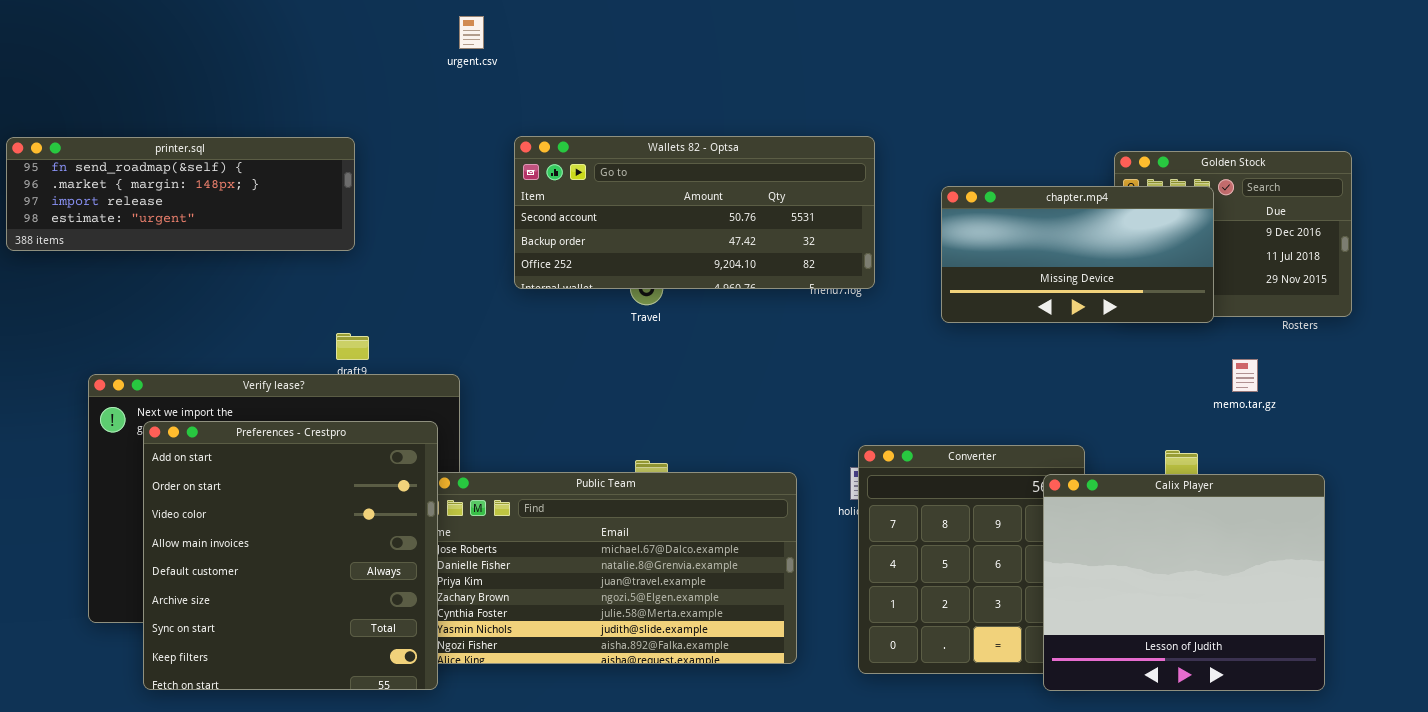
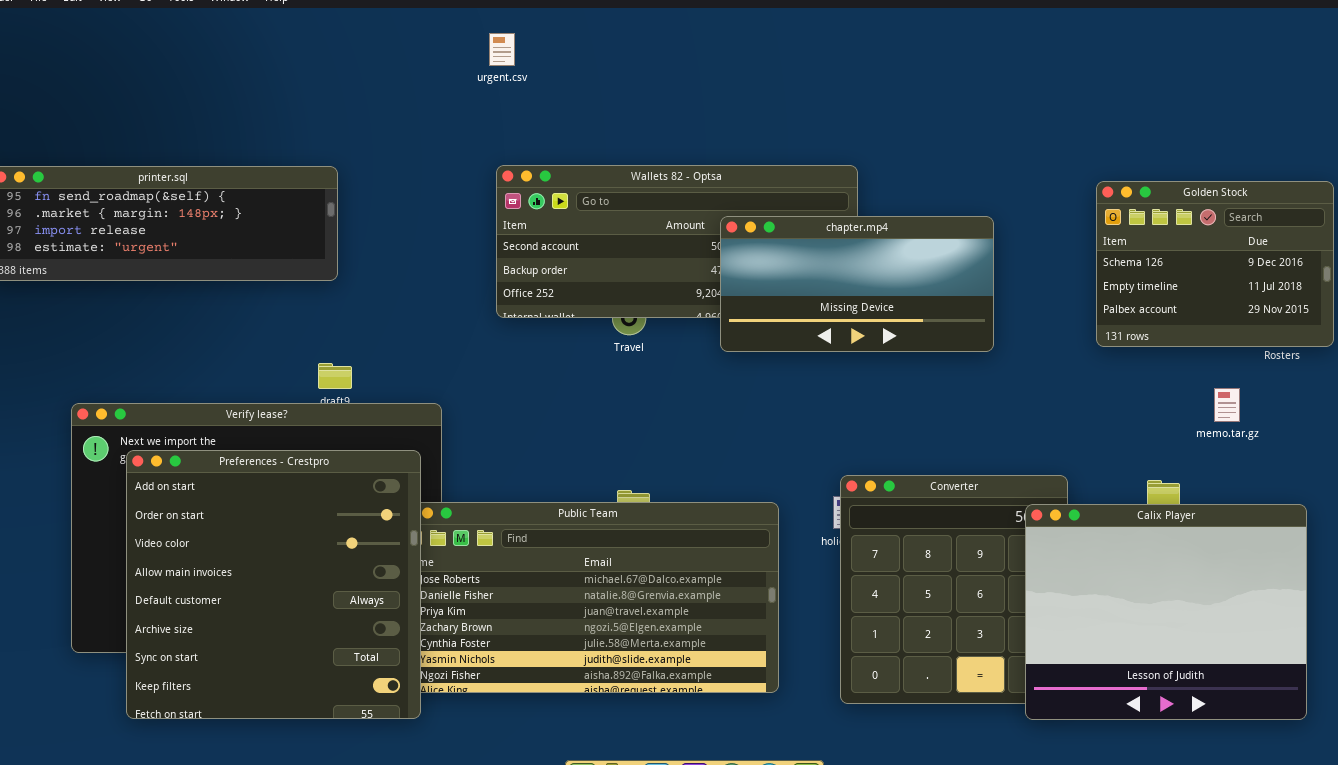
urgent.csv: [459,16,484,49] -> [489,33,515,66], moved
chapter.mp4: [941,186,1214,323] -> [720,216,994,352], moved

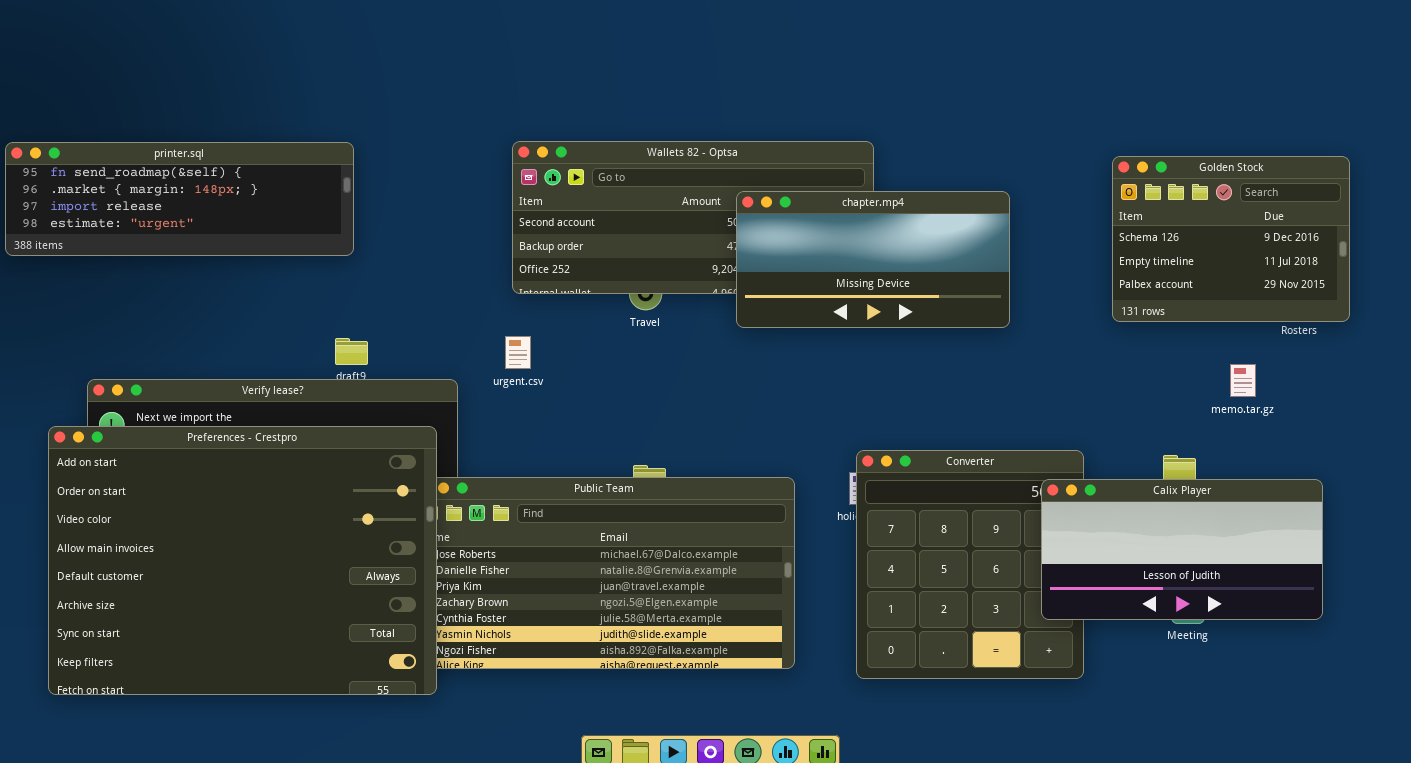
urgent.csv: [489,33,515,66] -> [505,336,531,369], moved
Preferences - Crestpro: [126,450,421,719] -> [48,426,437,695], resized
Calix Player: [1025,504,1307,720] -> [1041,479,1323,620], resized

